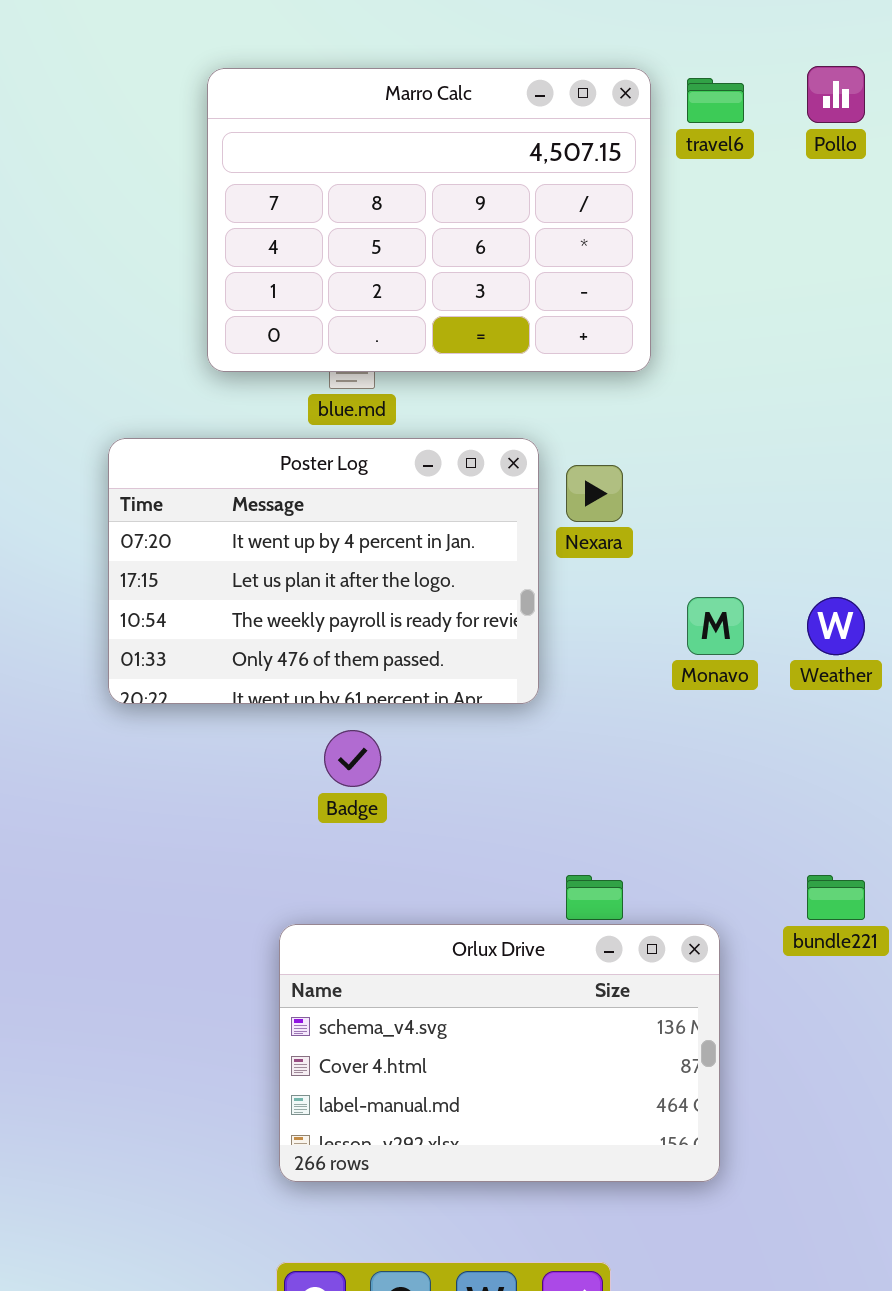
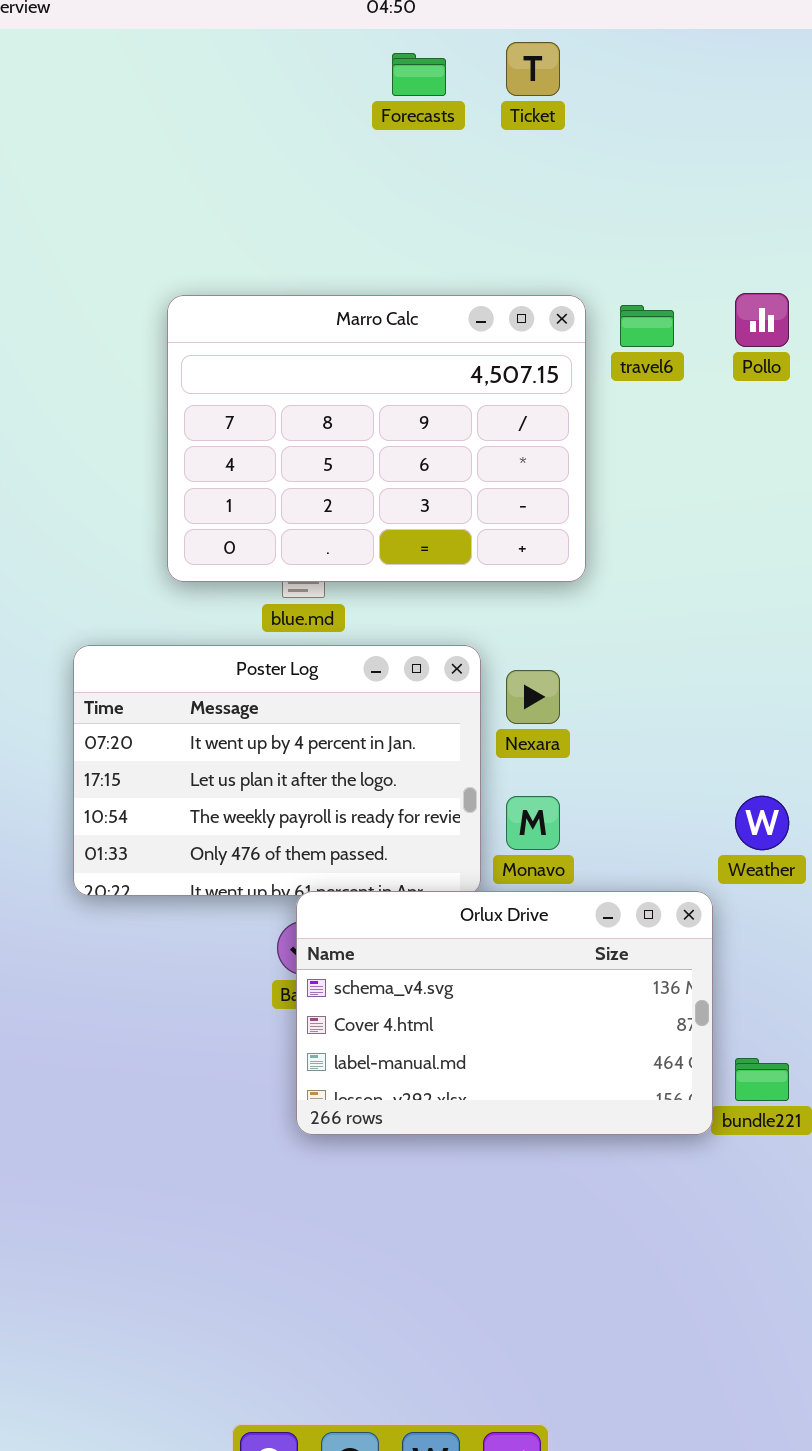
Monavo: [687,597,744,655] -> [506,796,560,850], moved
Orlux Drive: [279,924,720,1182] -> [296,891,713,1135], moved

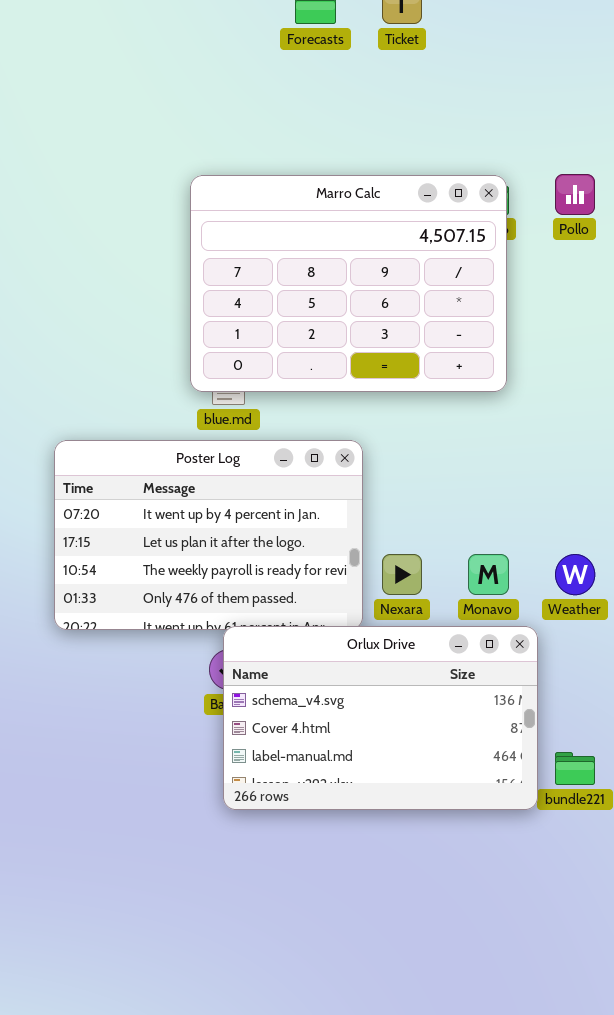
Marro Calc: [167,295,586,582] -> [190,175,507,392], moved
Nexara: [506,670,560,724] -> [382,554,422,595], moved
Monavo: [506,796,560,850] -> [468,554,509,595], moved

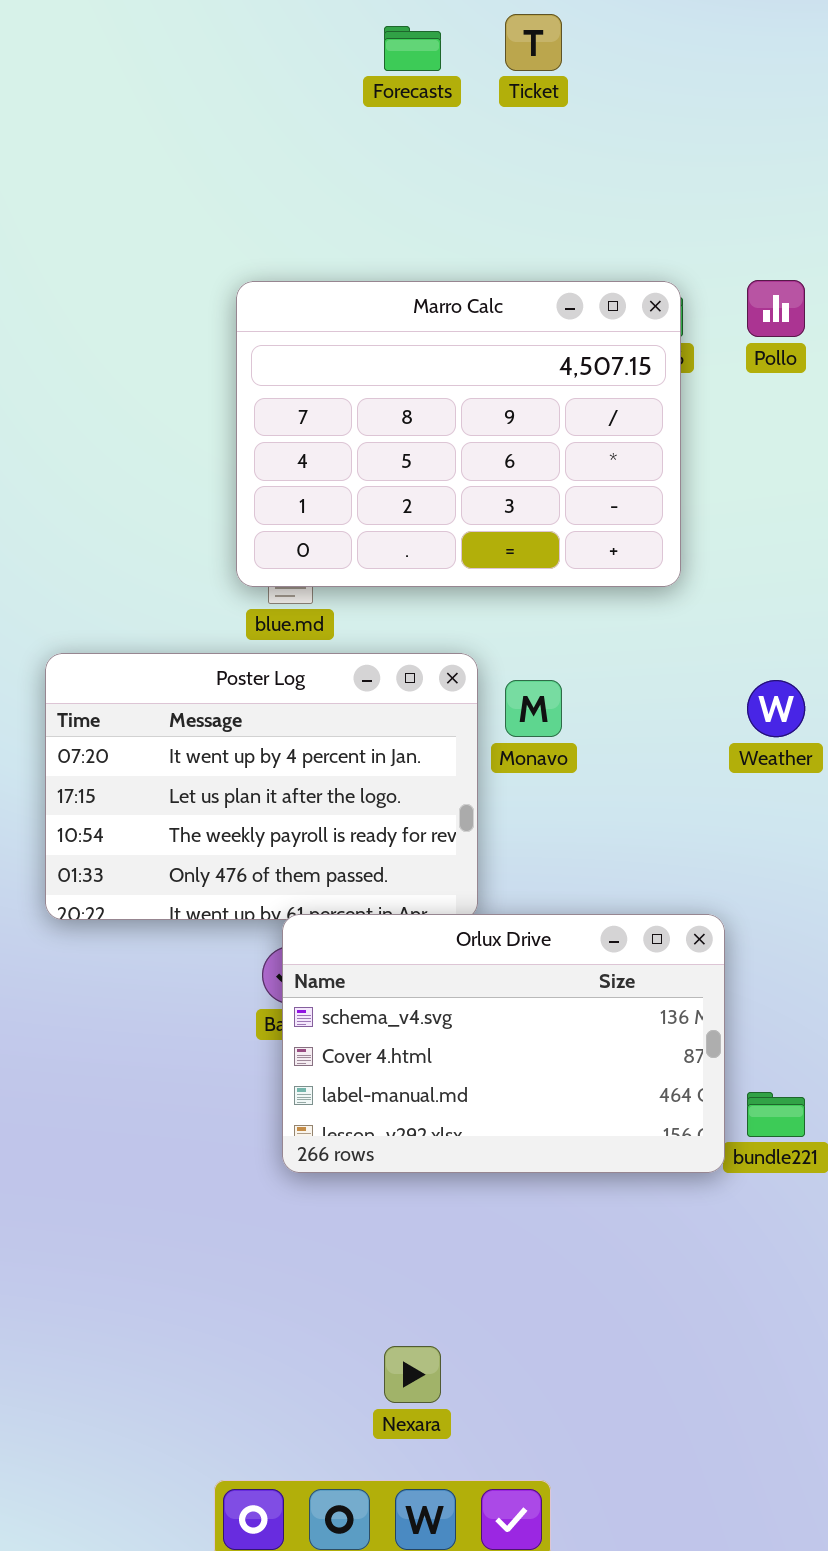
Nexara: [382,554,422,595] -> [384,1346,441,1403], moved
Monavo: [468,554,509,595] -> [505,680,562,737], moved
Weather: [555,554,595,595] -> [747,680,805,737], moved

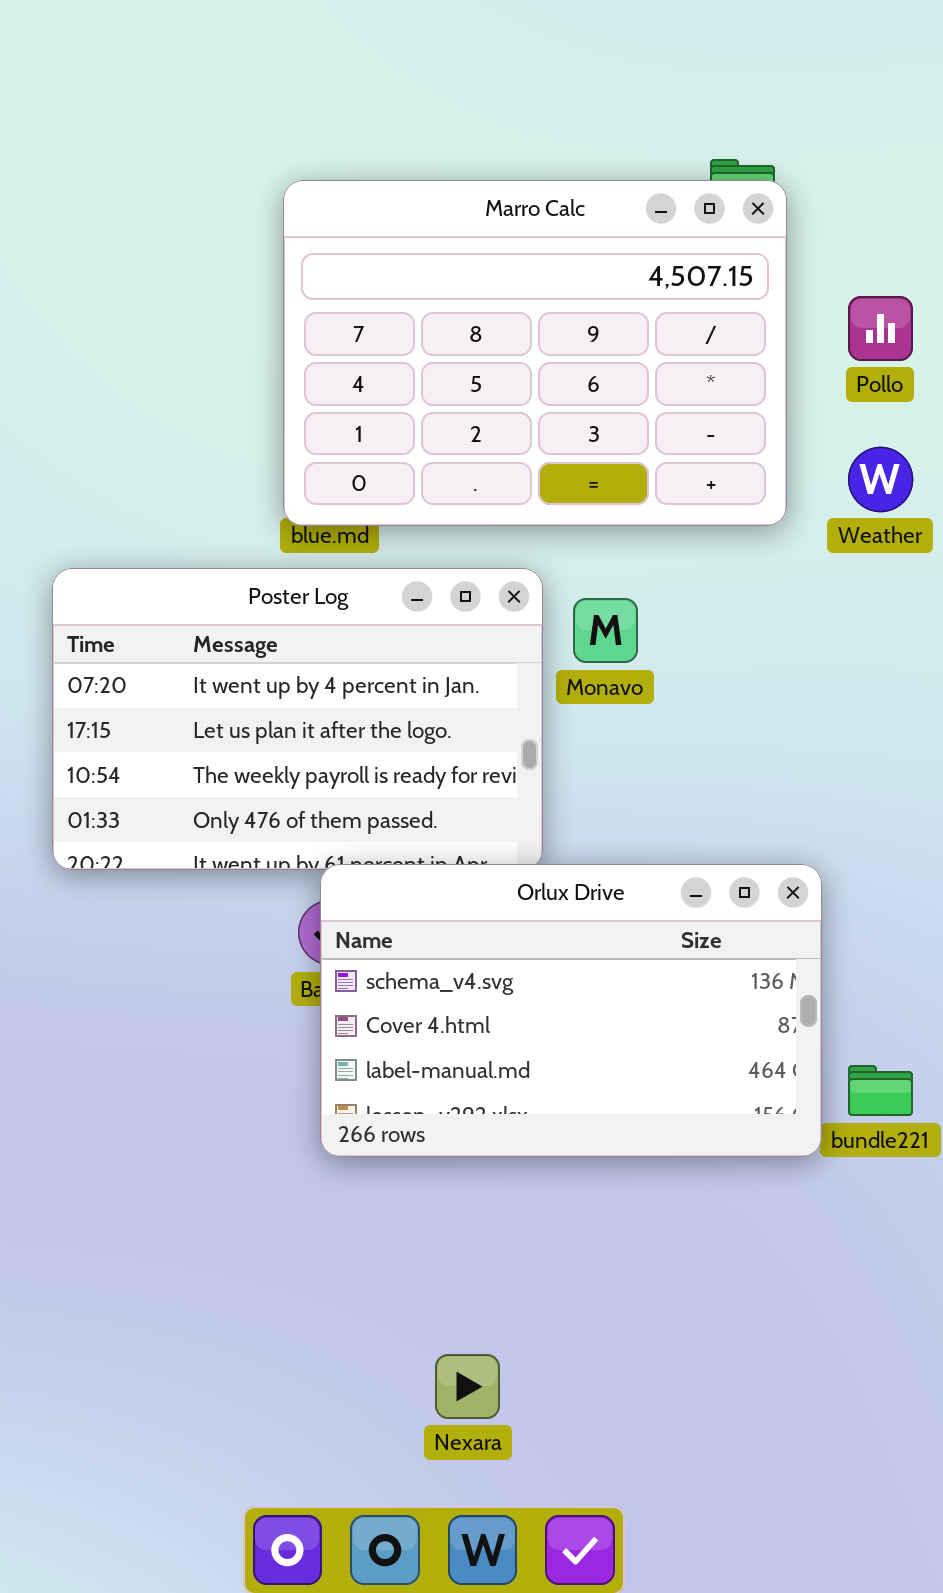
Pollo: [747,280,805,337] -> [848,296,913,361], moved
Marro Calc: [236,281,681,587] -> [283,180,787,526], moved
Weather: [747,680,805,737] -> [848,447,913,512], moved

